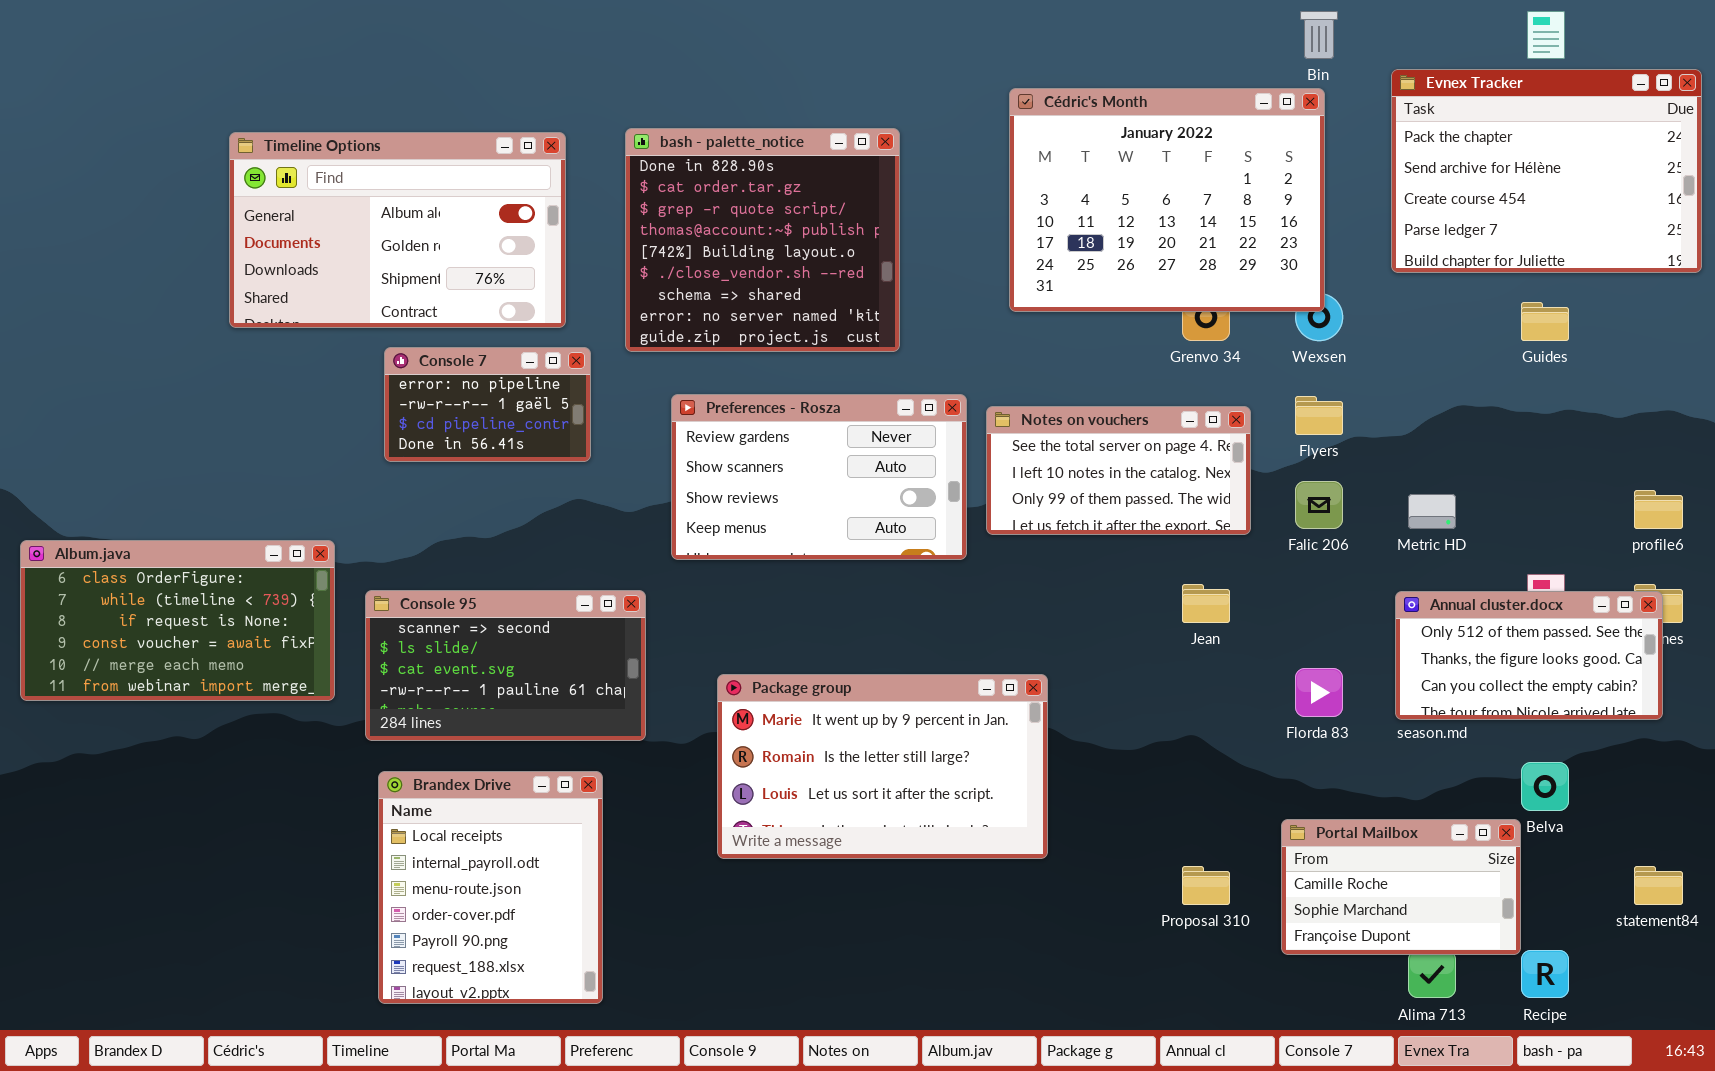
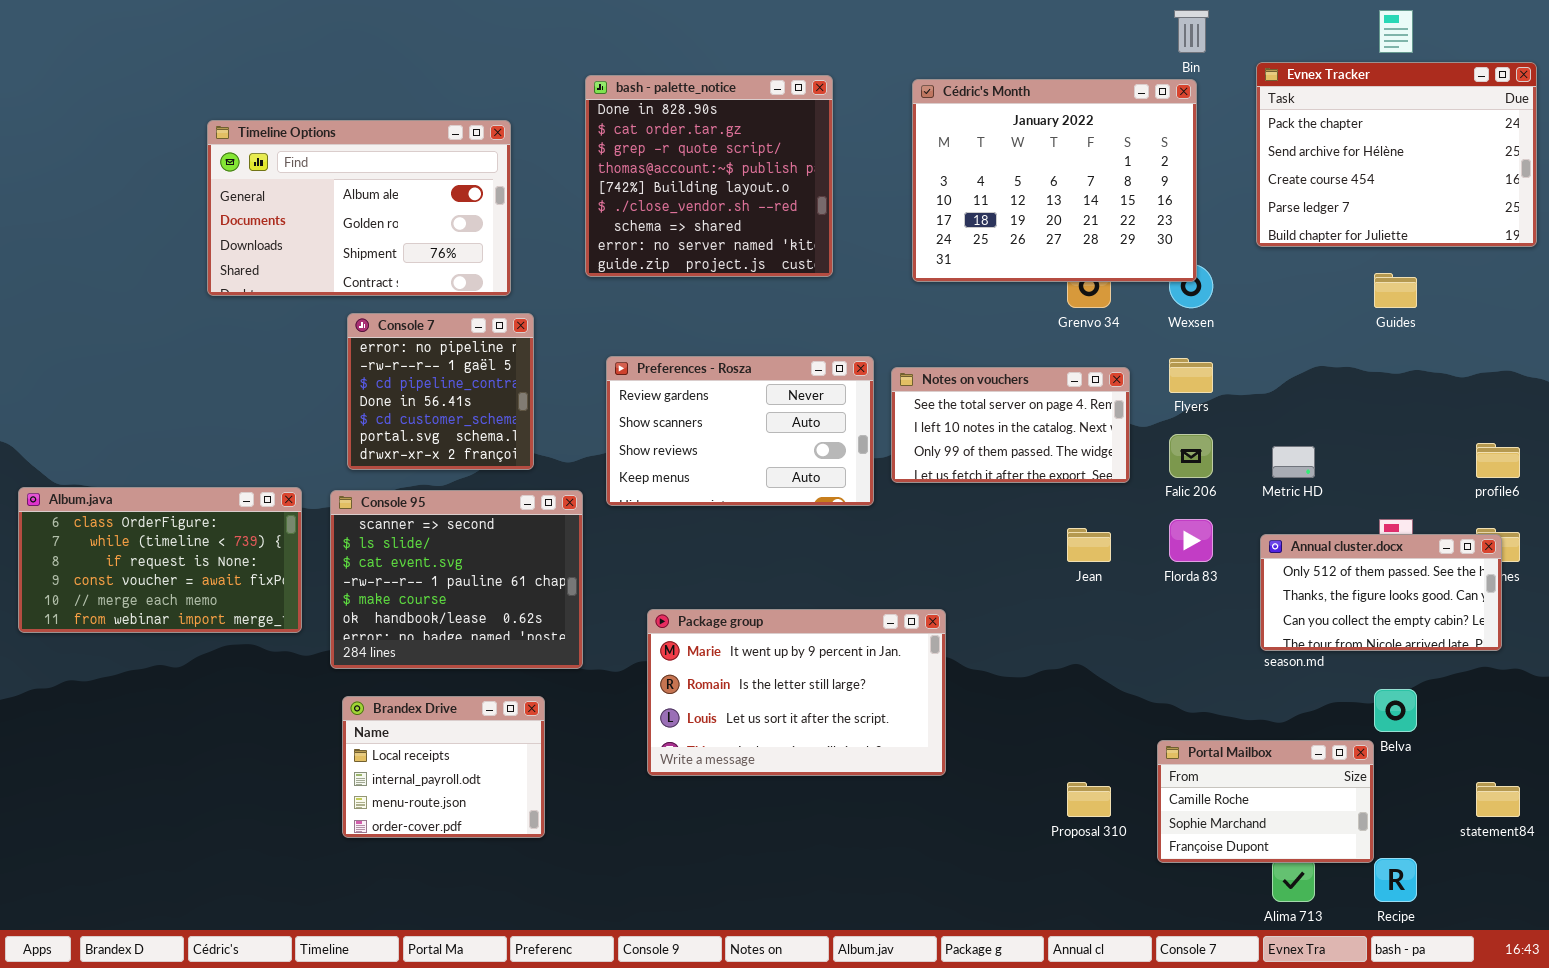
bash - palette_notice: [625,128,900,352] -> [585,75,833,277], moved
Console 7: [384,347,591,462] -> [347,313,534,470], resized
Console 95: [365,590,646,741] -> [330,490,583,669], resized
Florda 83: [1295,668,1343,717] -> [1169,519,1213,562], moved
Brandex Drive: [378,771,603,1004] -> [342,696,545,838], resized

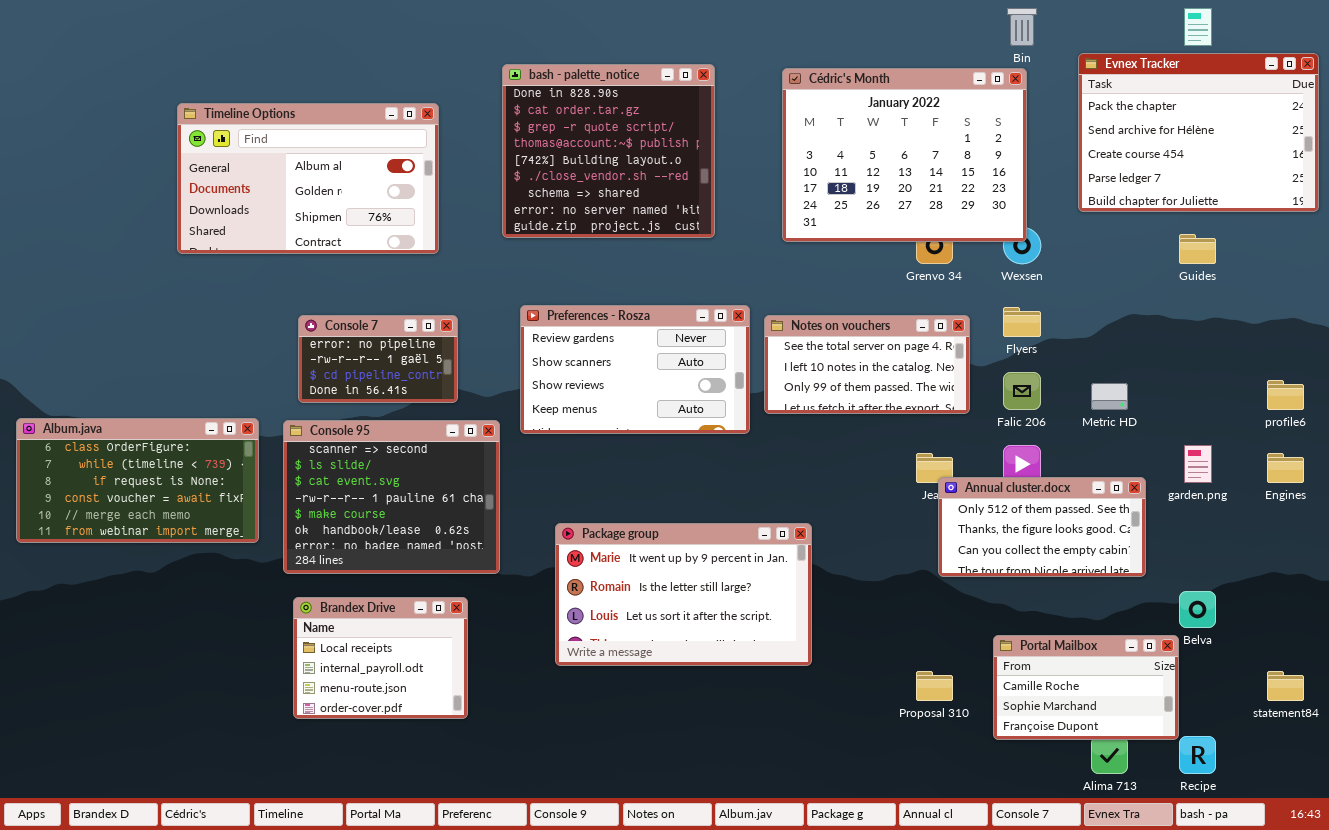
Console 7: [347,313,534,470] -> [298,315,458,403], resized
Annual cluster.docx: [1260,534,1502,651] -> [938,477,1146,577], moved

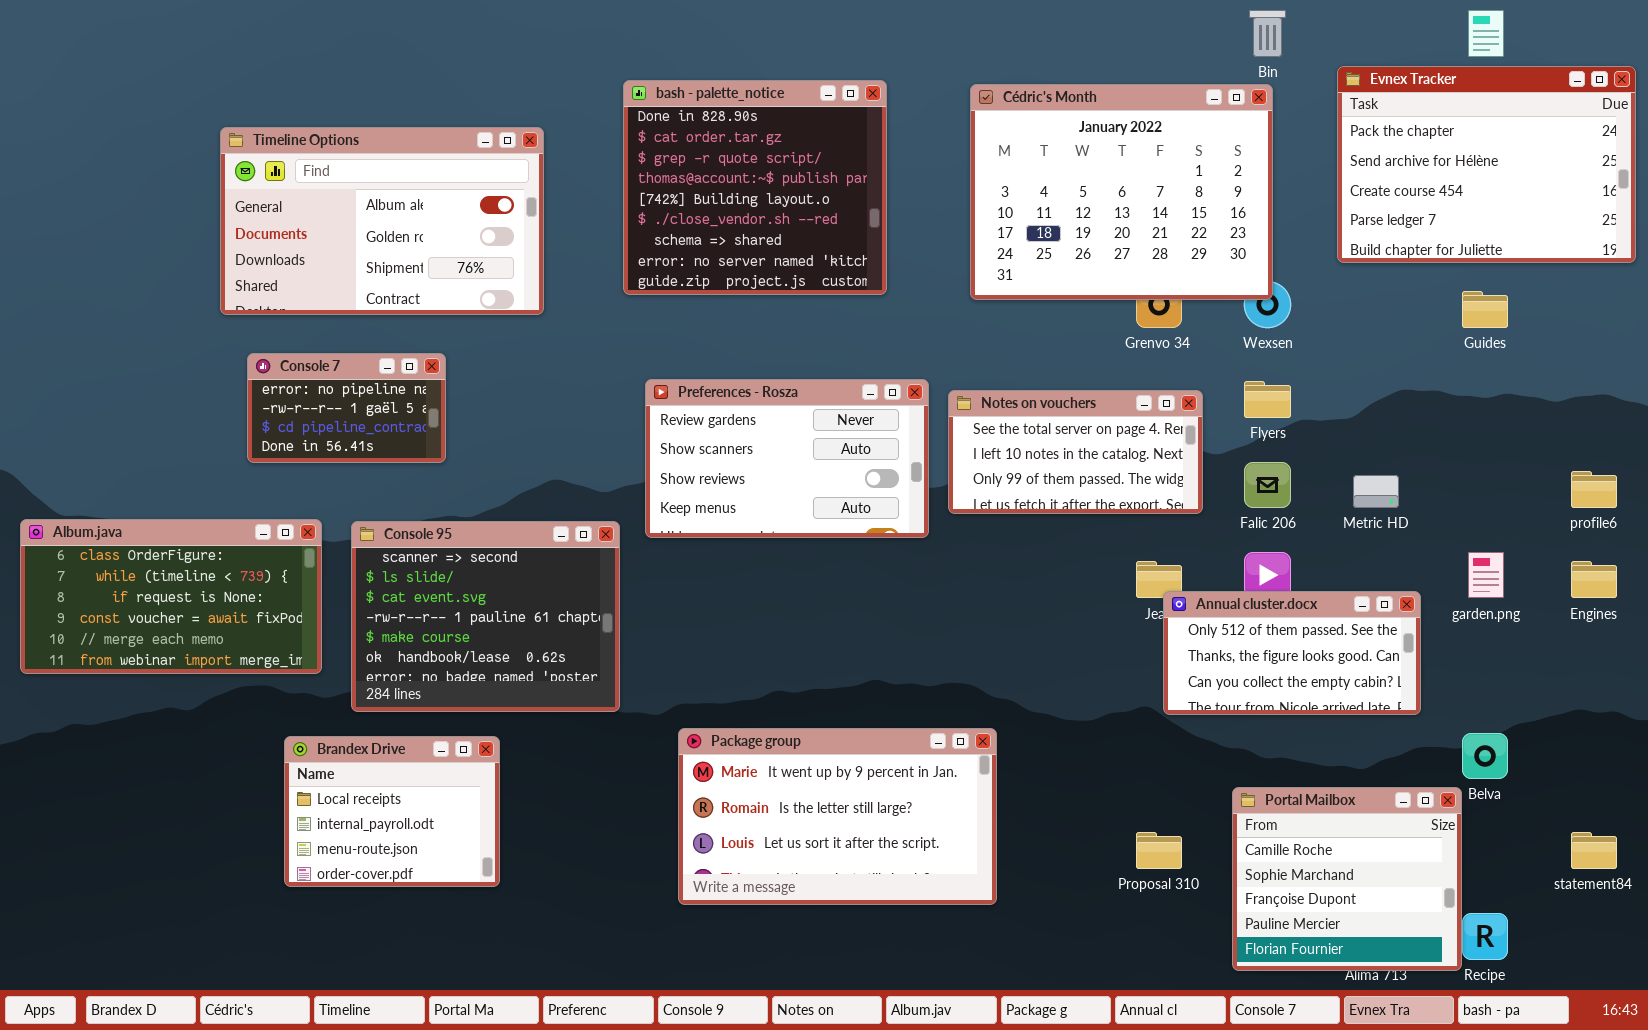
Console 7: [298,315,458,403] -> [247,353,446,463], moved
Package group: [555,523,812,666] -> [678,728,997,905], moved
Brandex Drive: [293,597,468,719] -> [284,736,500,887], moved
Portal Mailbox: [993,635,1179,740] -> [1232,787,1462,971], resized

